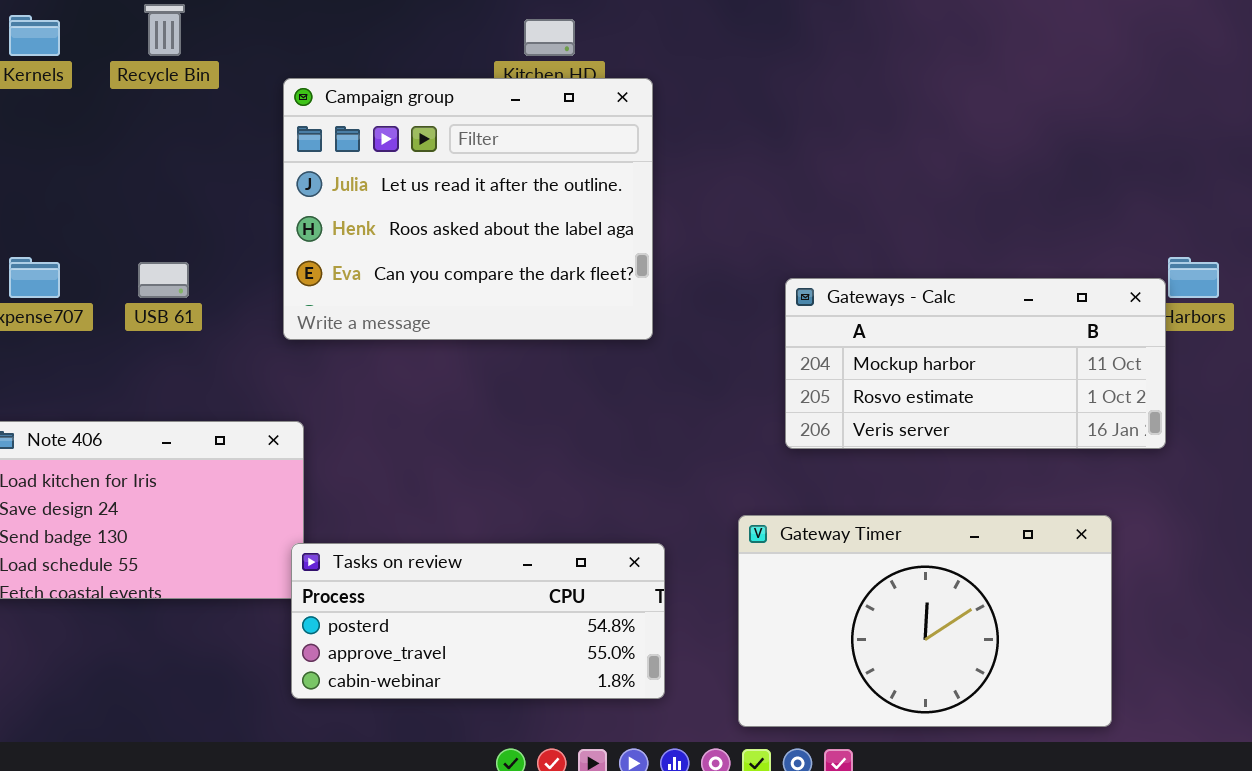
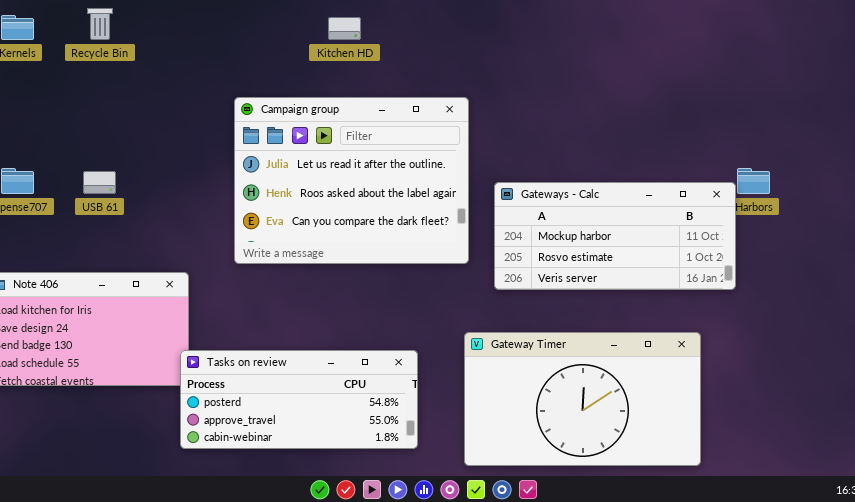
Campaign group: [283,78,653,340] -> [234,97,469,264], moved

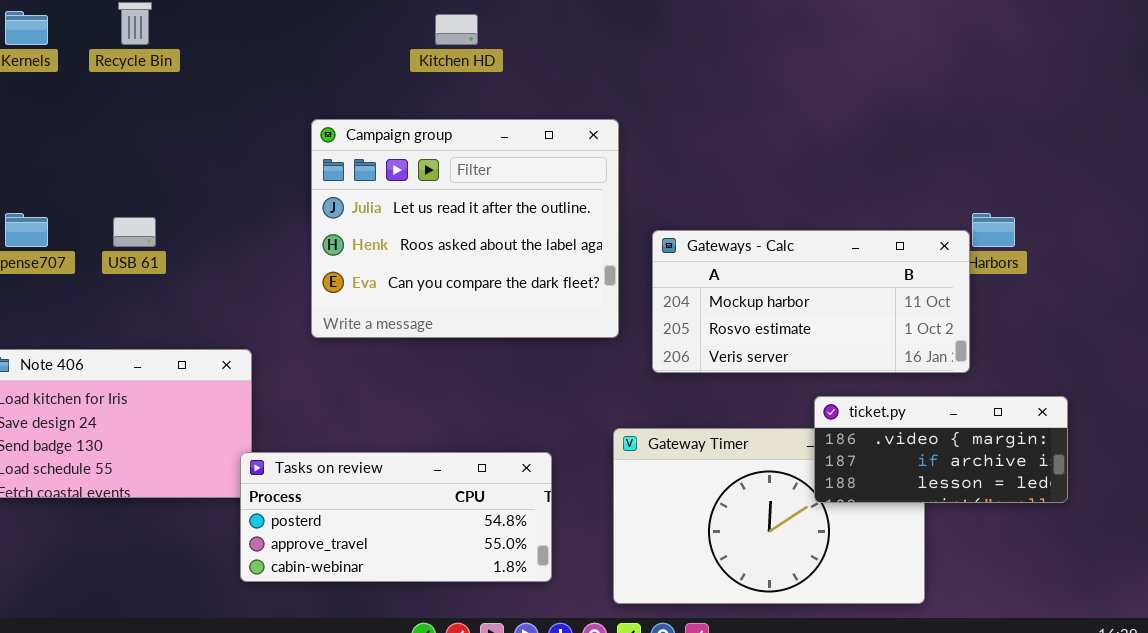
ticket.py: none -> [814,396,1068,503], opened

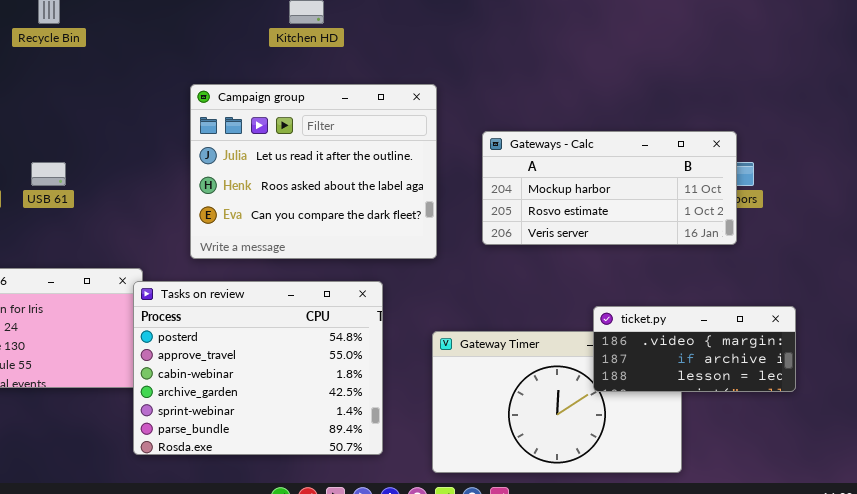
Gateways - Calc: [652,230,970,373] -> [482,131,737,245], moved
Tasks on review: [240,452,552,582] -> [133,281,383,455], resized

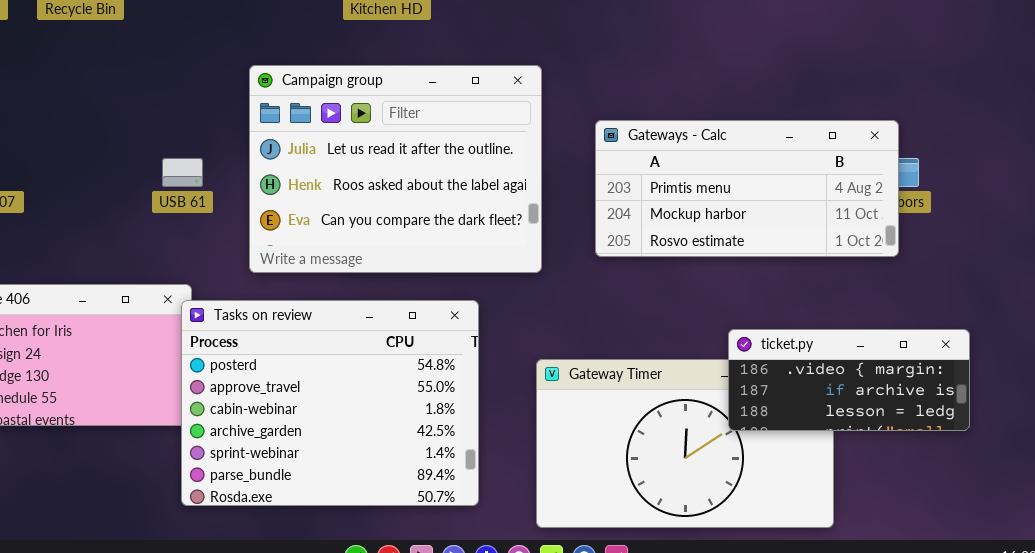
Gateways - Calc: [482,131,737,245] -> [595,120,899,257], scrolled up 1 row
USB 61: [31,162,66,186] -> [162,158,203,187], moved

